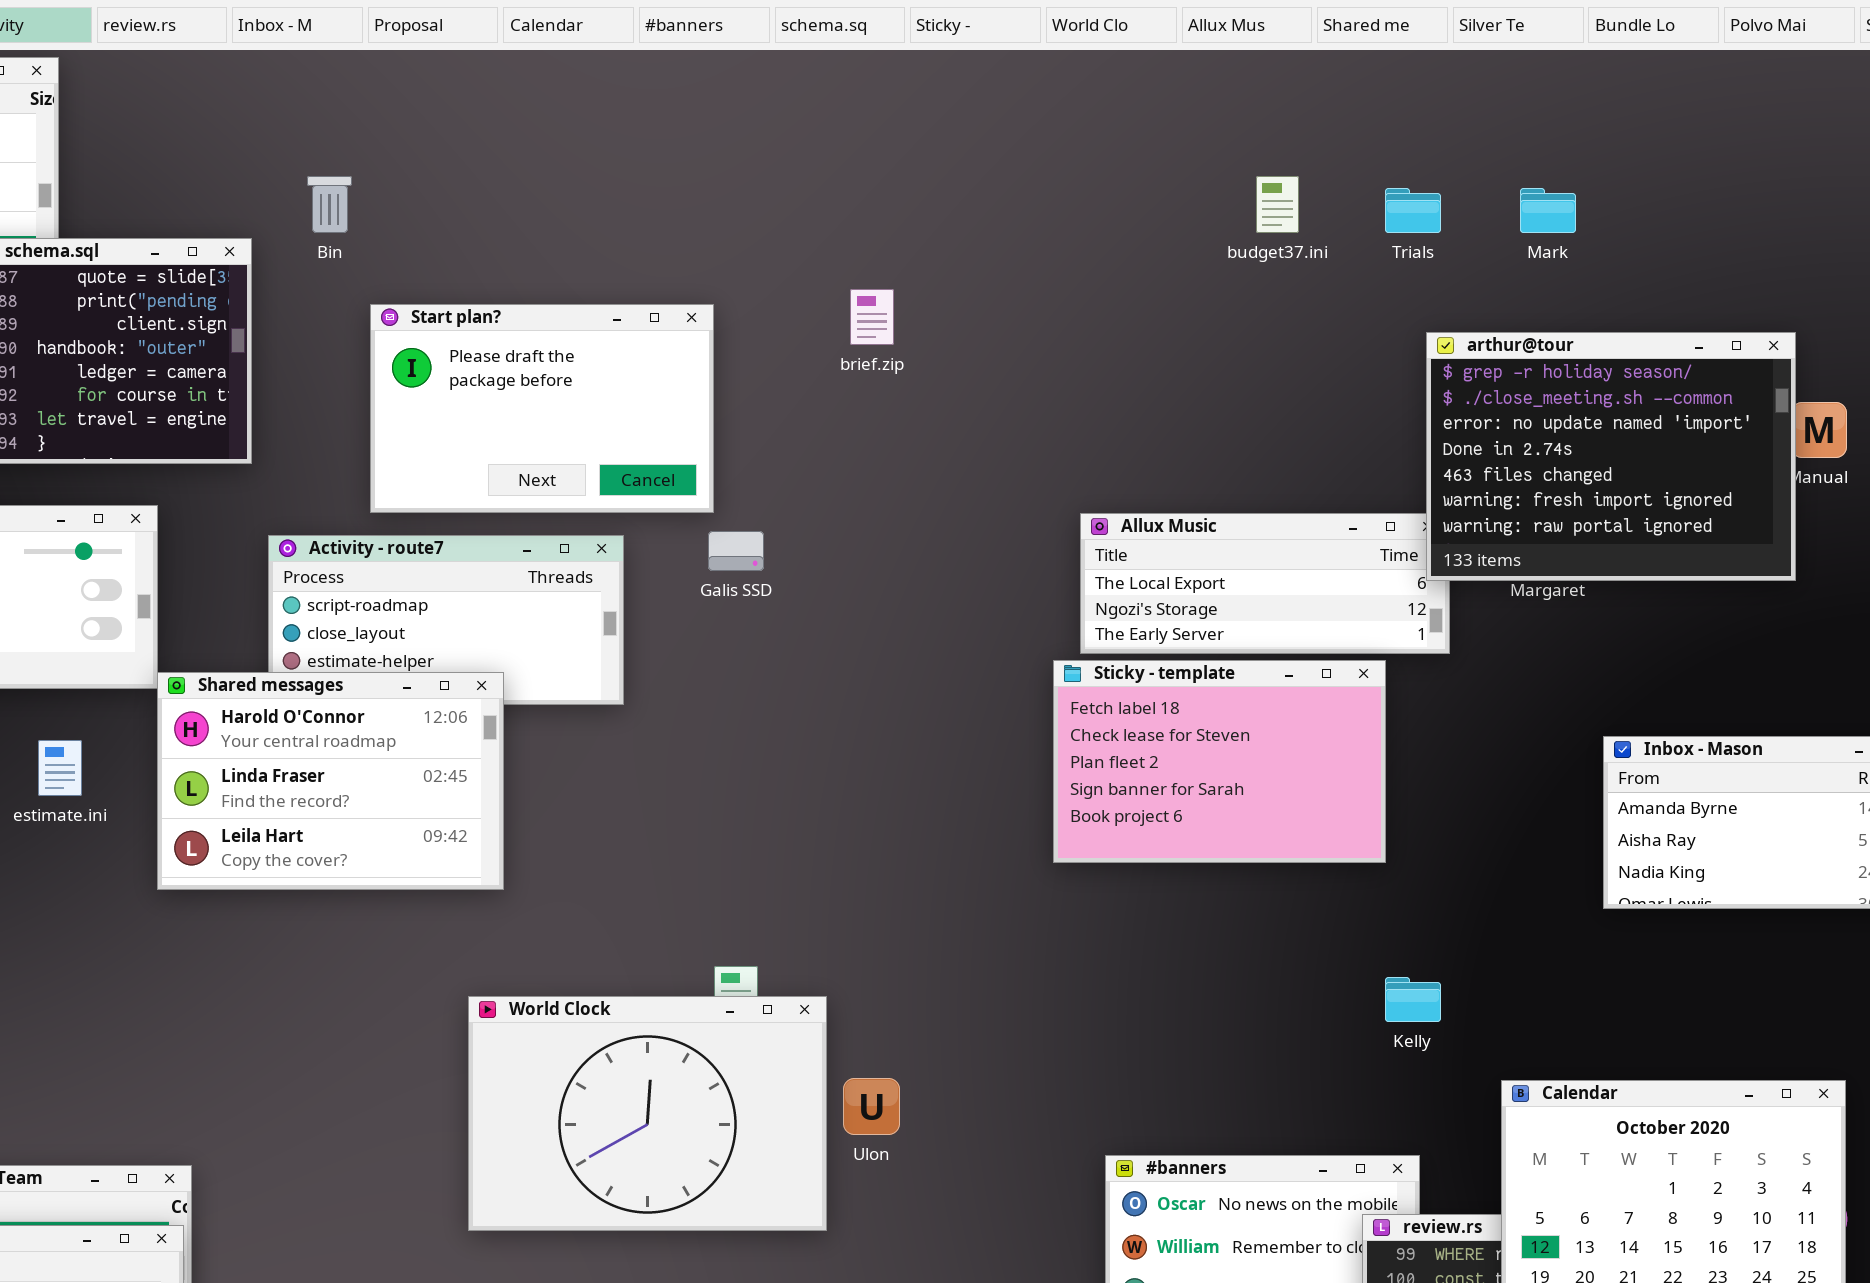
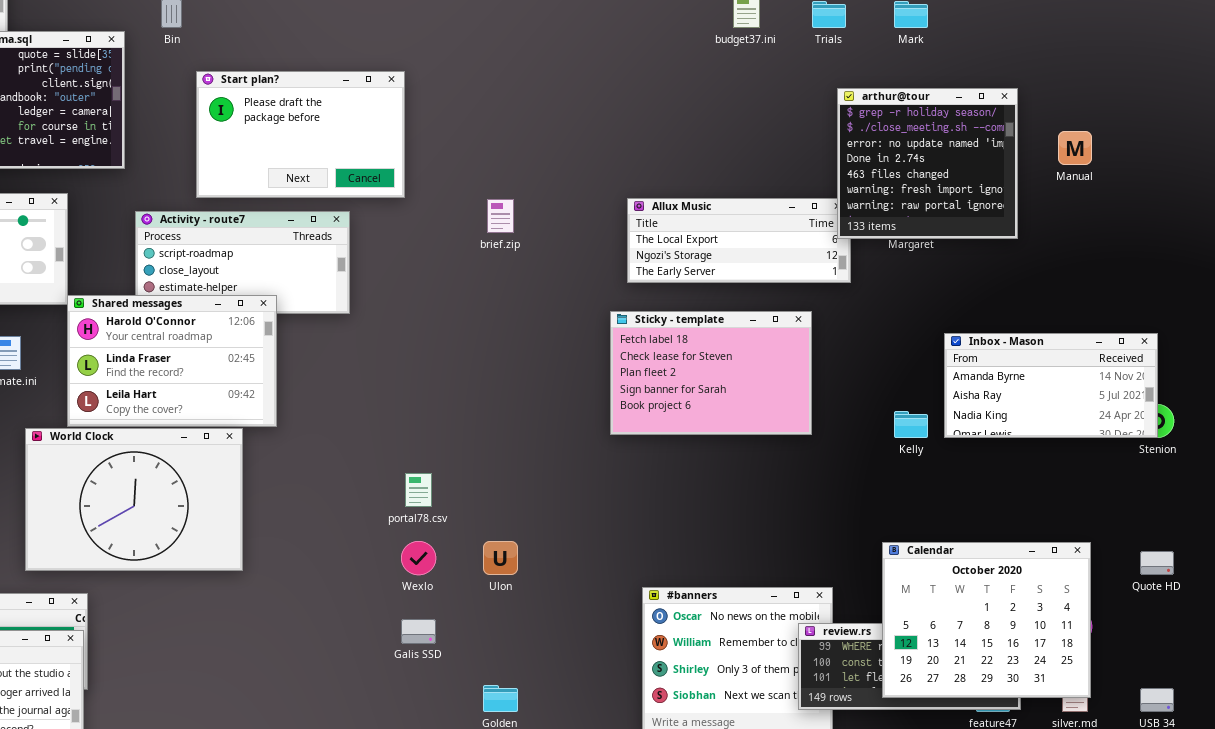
brief.zip: [850,289,894,345] -> [487,199,514,233], moved
arthur@tour: [1426,332,1796,581] -> [837,88,1018,239], resized
Galis SSD: [708,531,764,571] -> [401,619,436,644], moved
Sticky - template: [1053,660,1386,863] -> [610,311,812,435], moved
Kelly: [1385,977,1441,1022] -> [894,411,928,438], moved
World Clock: [468,996,827,1231] -> [25,428,243,571], moved

